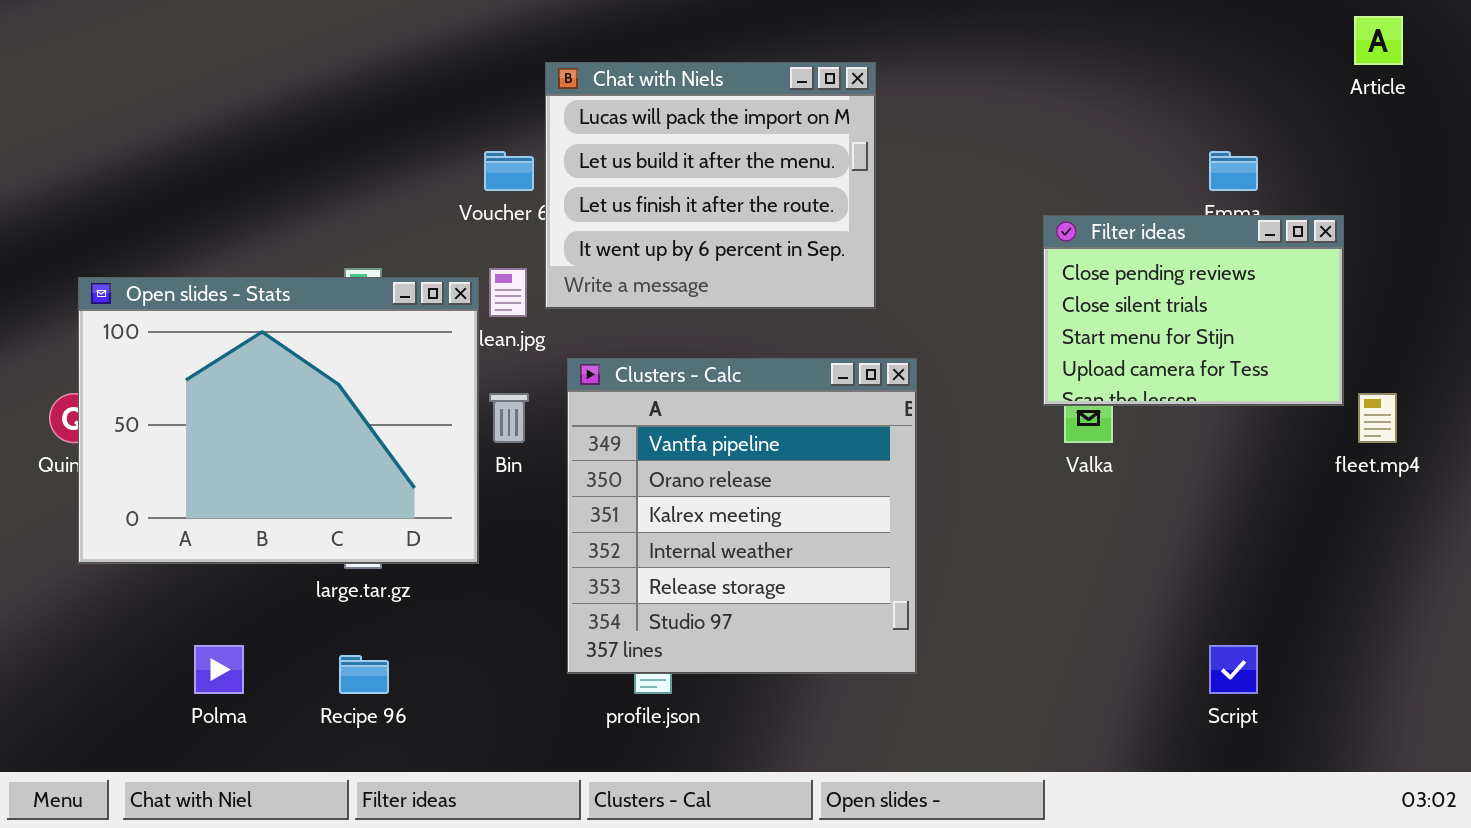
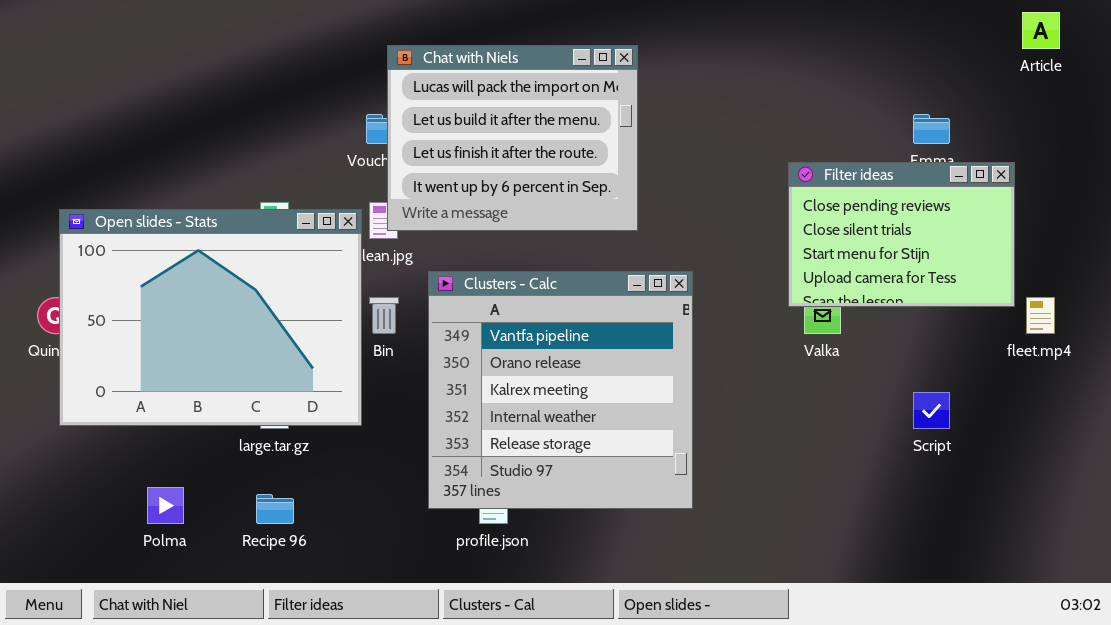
Chat with Niels: [545,62,876,309] -> [387,45,638,231], moved
Script: [1209,645,1258,694] -> [913,392,950,429], moved

